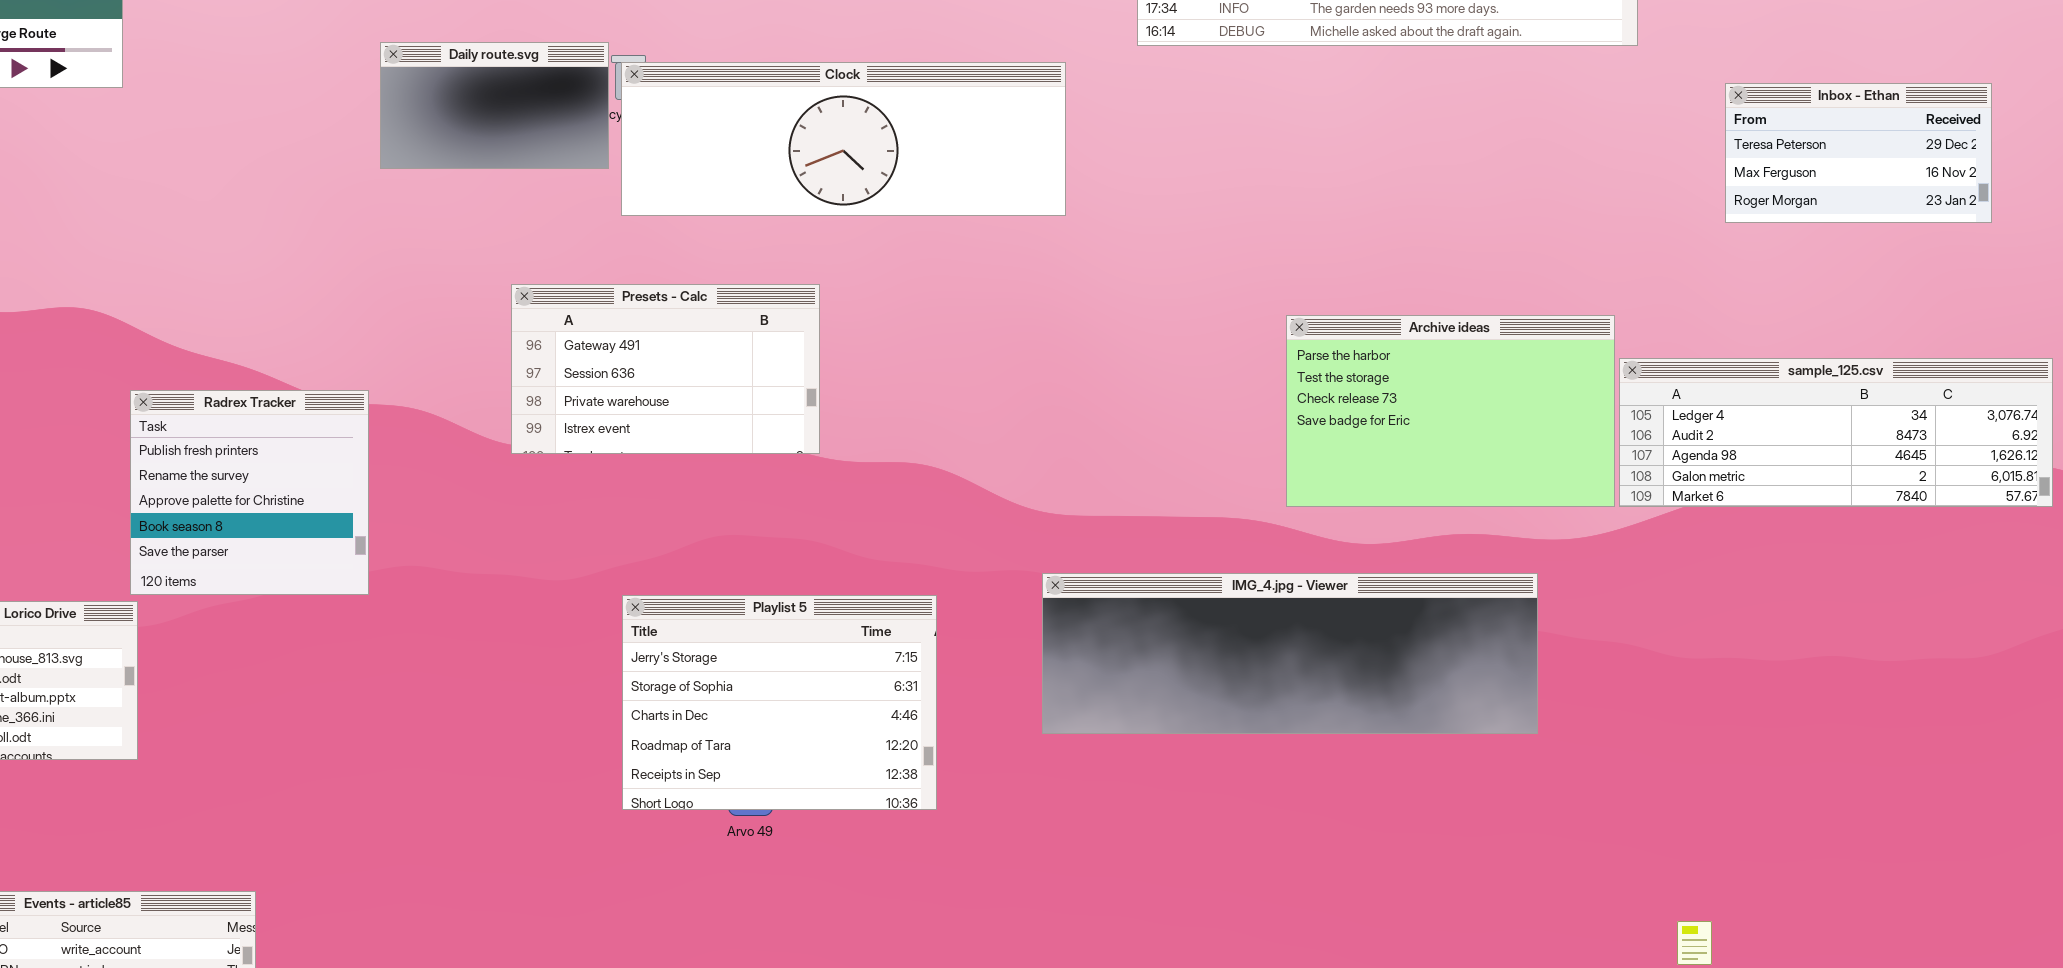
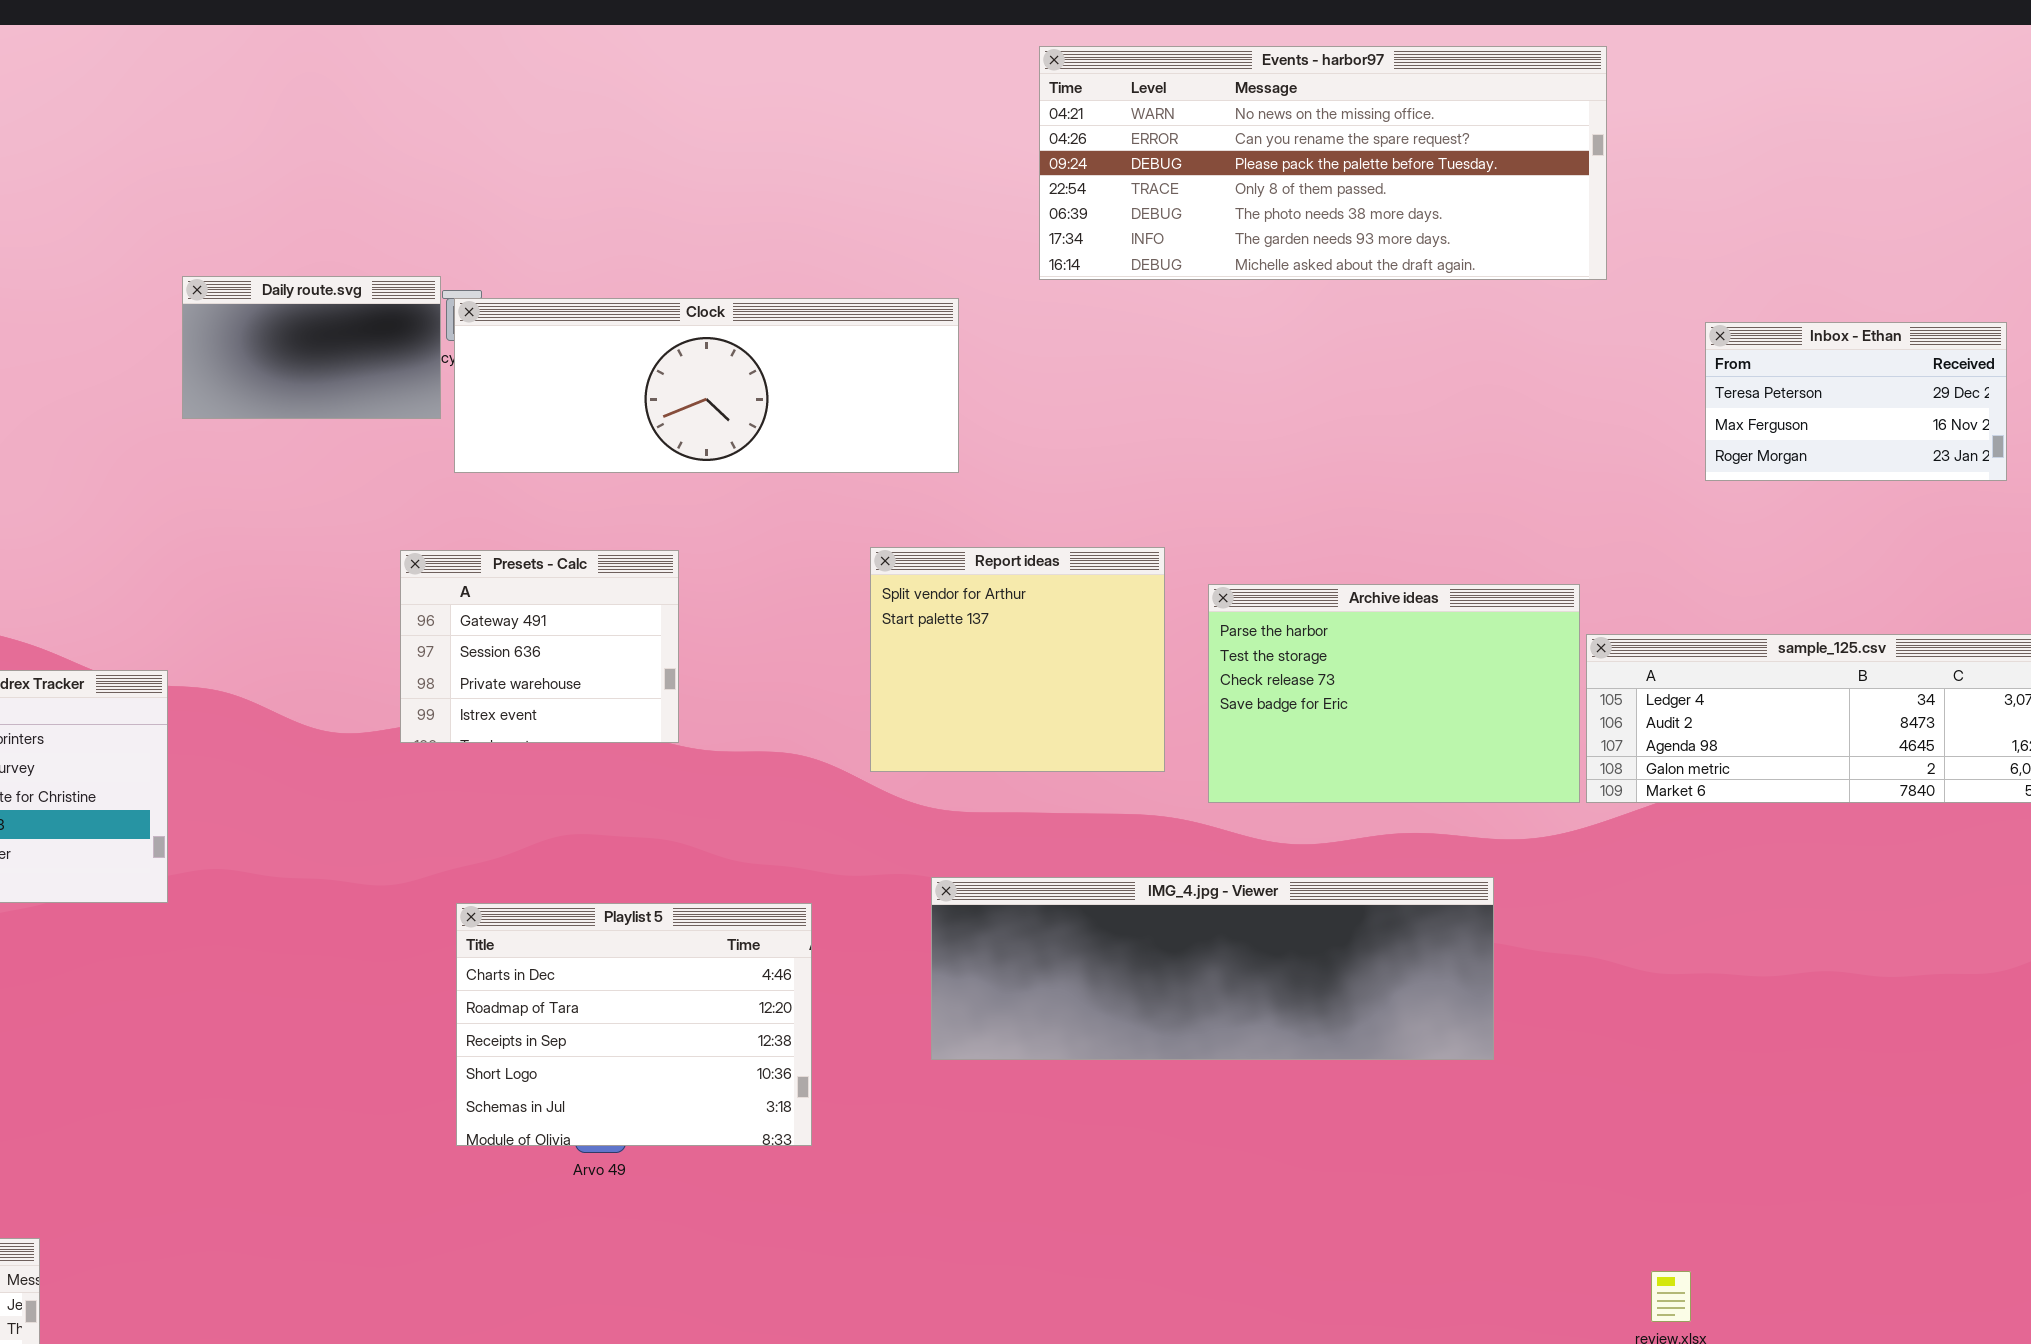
Report ideas: none -> [870,547,1165,772], opened
Presets - Calc: [511,284,820,454] -> [400,550,679,743], resized
Playlist 5: [622,595,937,810] -> [456,903,812,1146], scrolled down 2 rows

